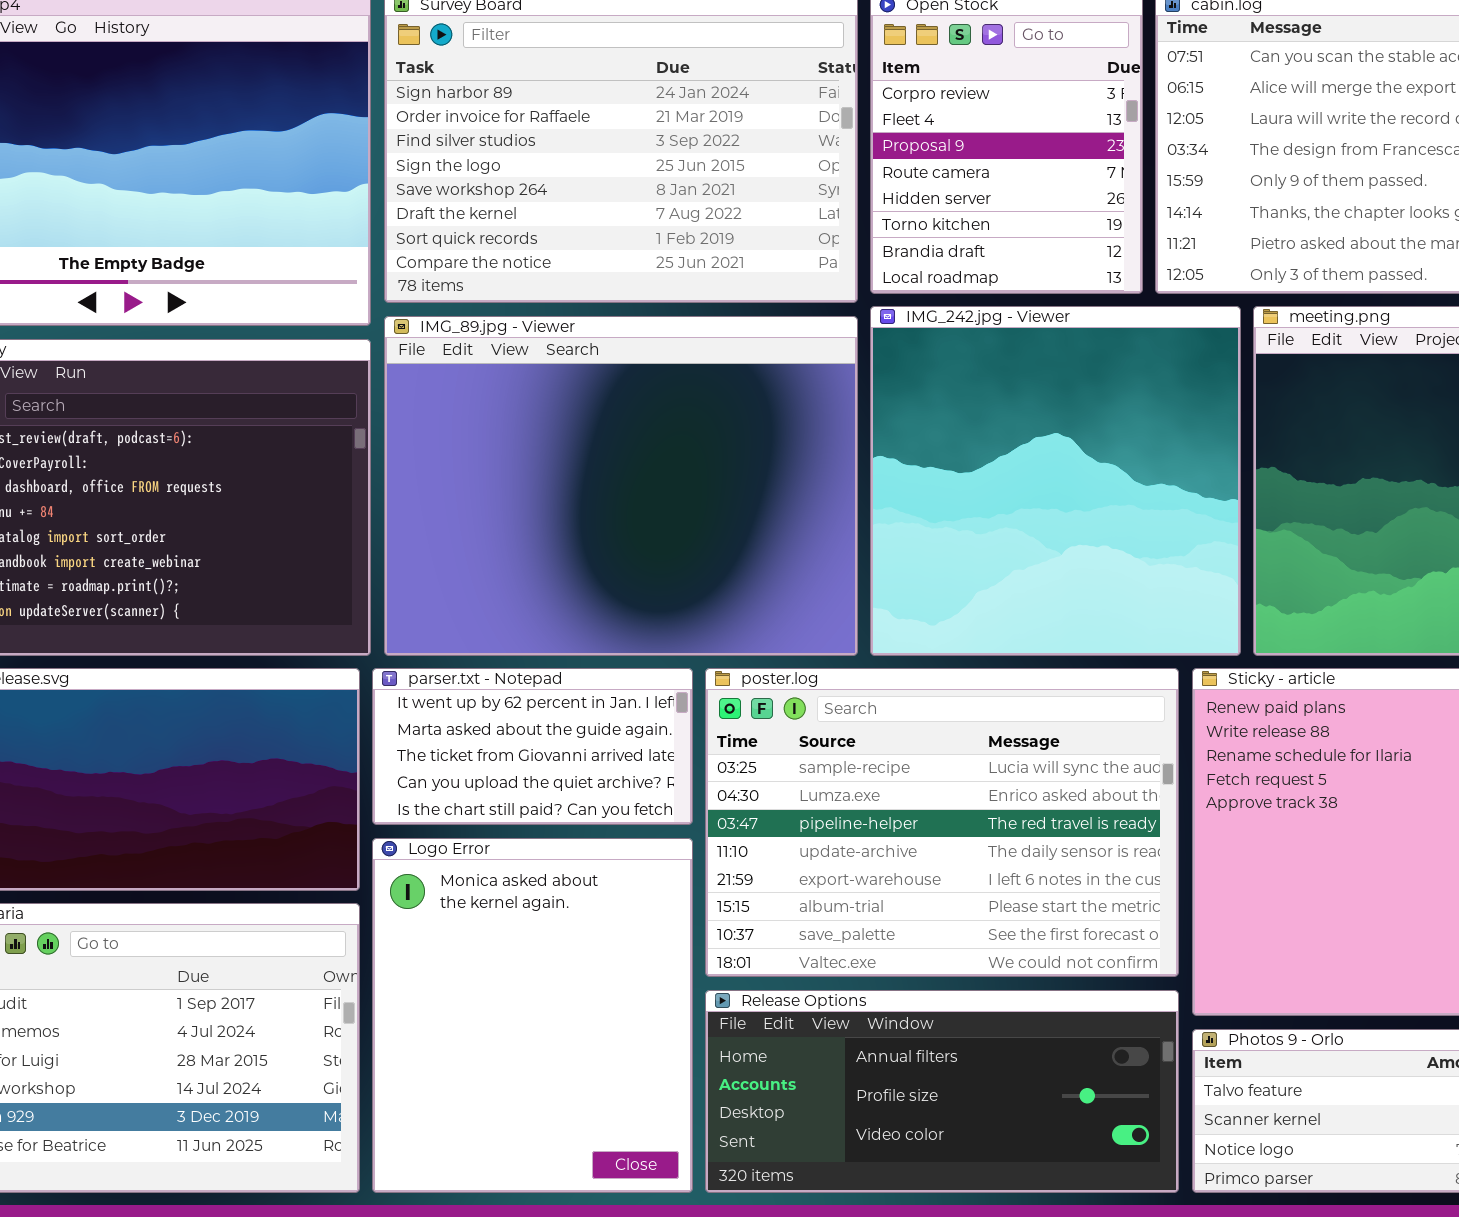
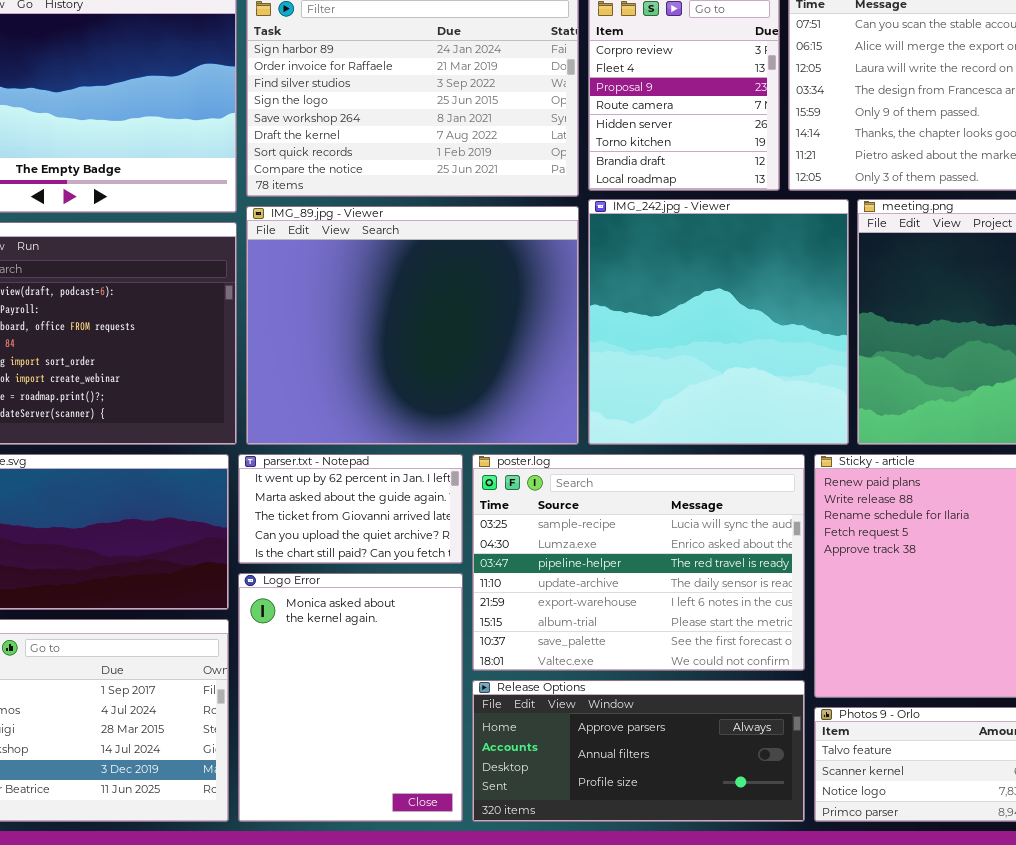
Release Options: [705,990,1179,1193] -> [472,680,805,822], scrolled up 1 row

